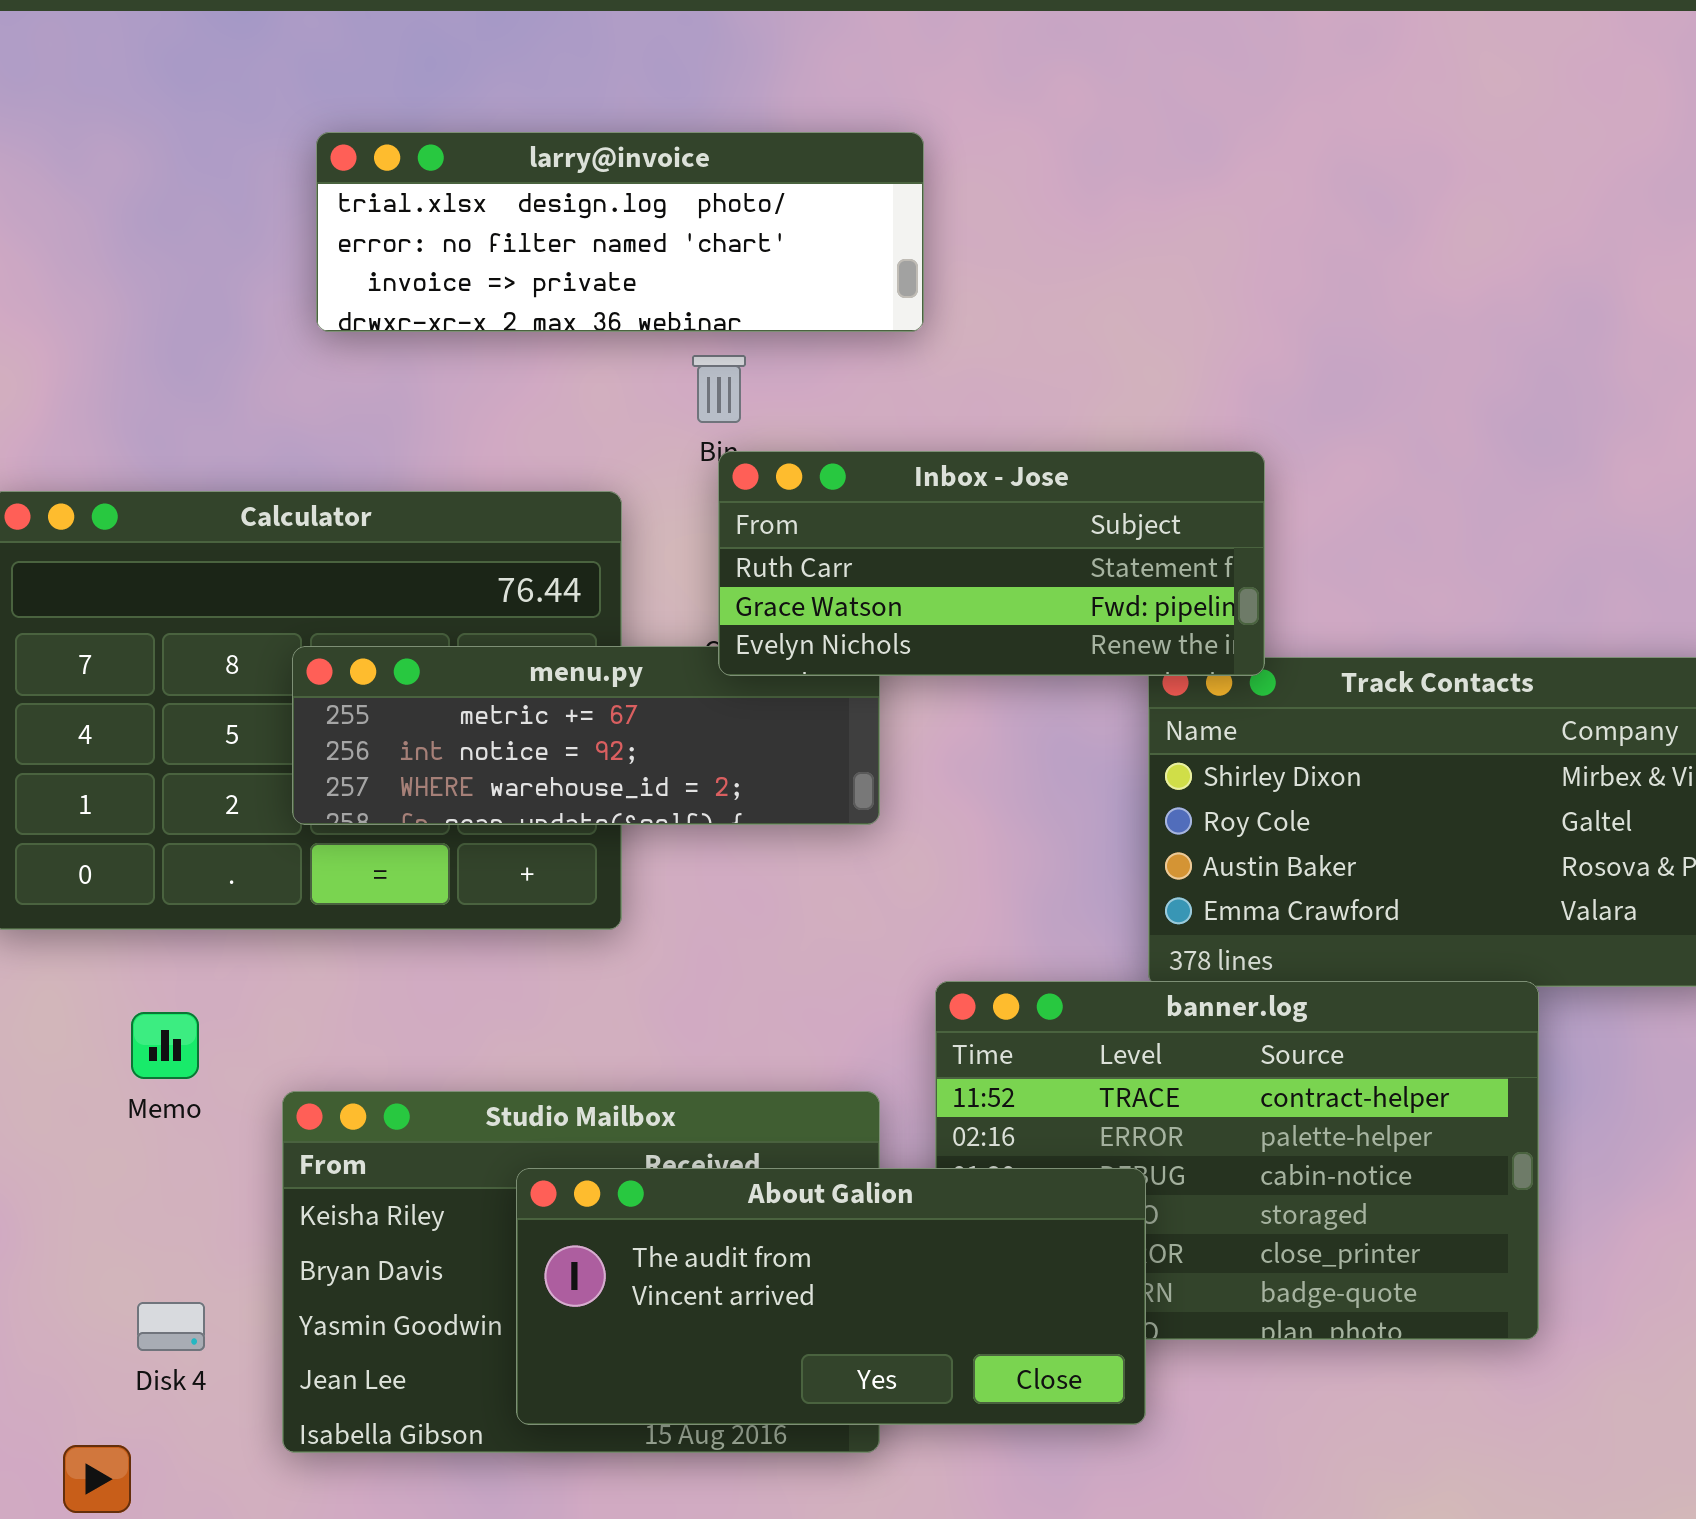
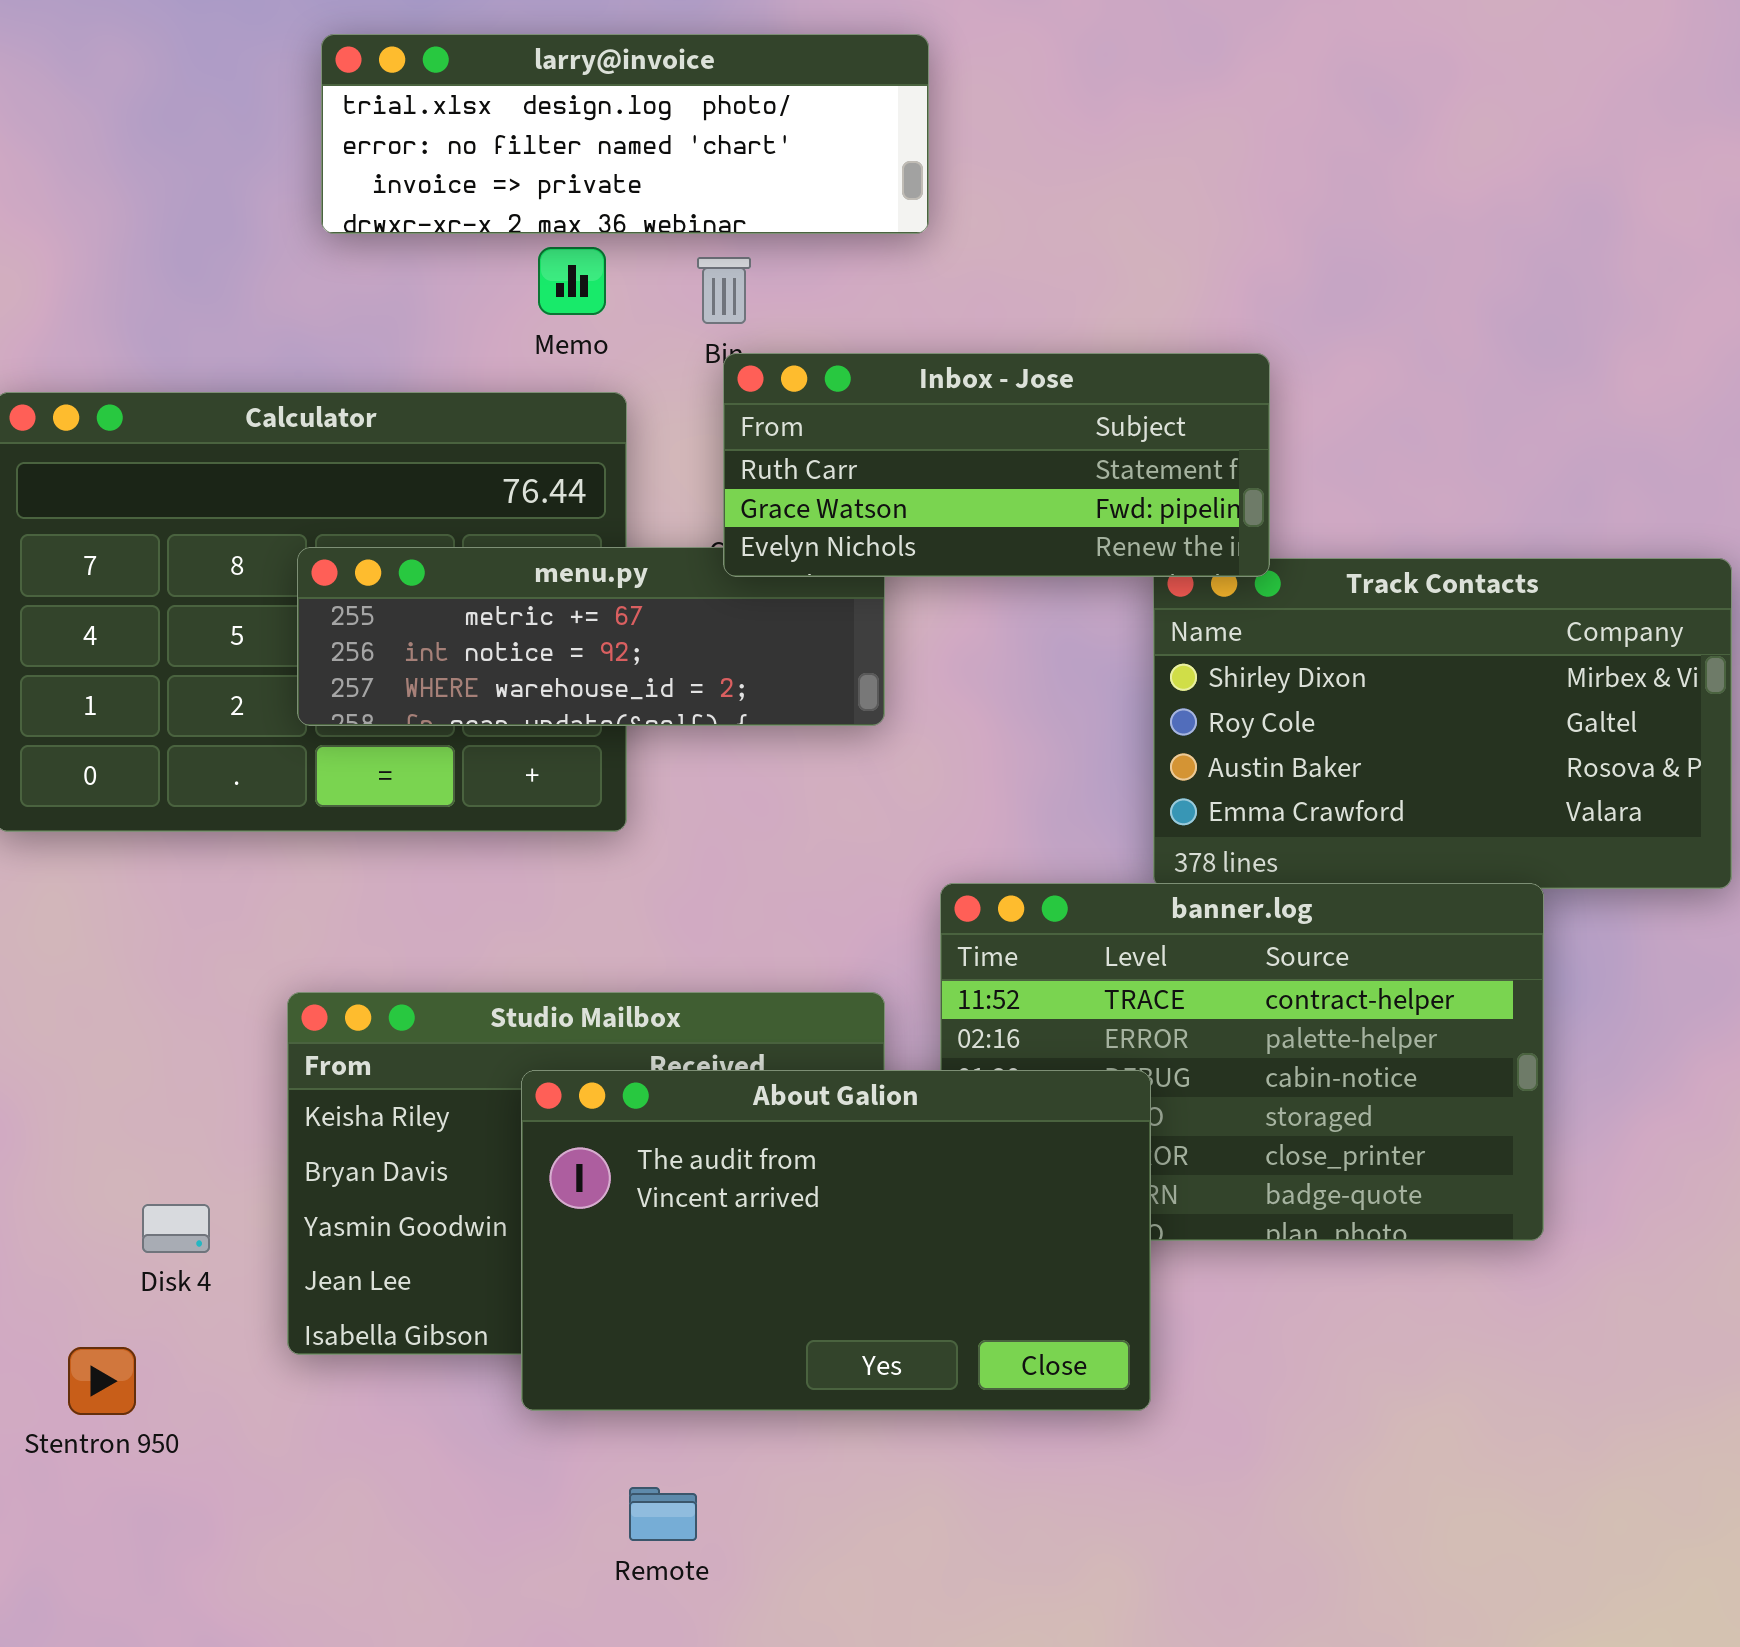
Memo: [131,1012,199,1079] -> [538,247,606,315], moved
About Galion: [516,1168,1146,1425] -> [521,1070,1151,1411], resized

